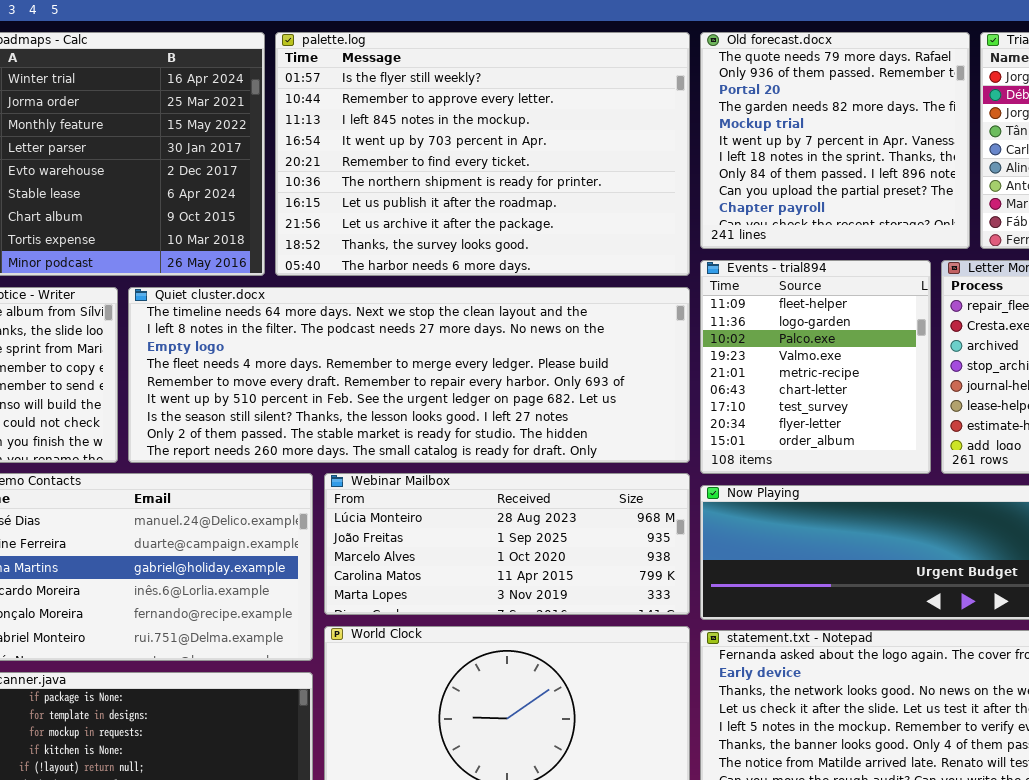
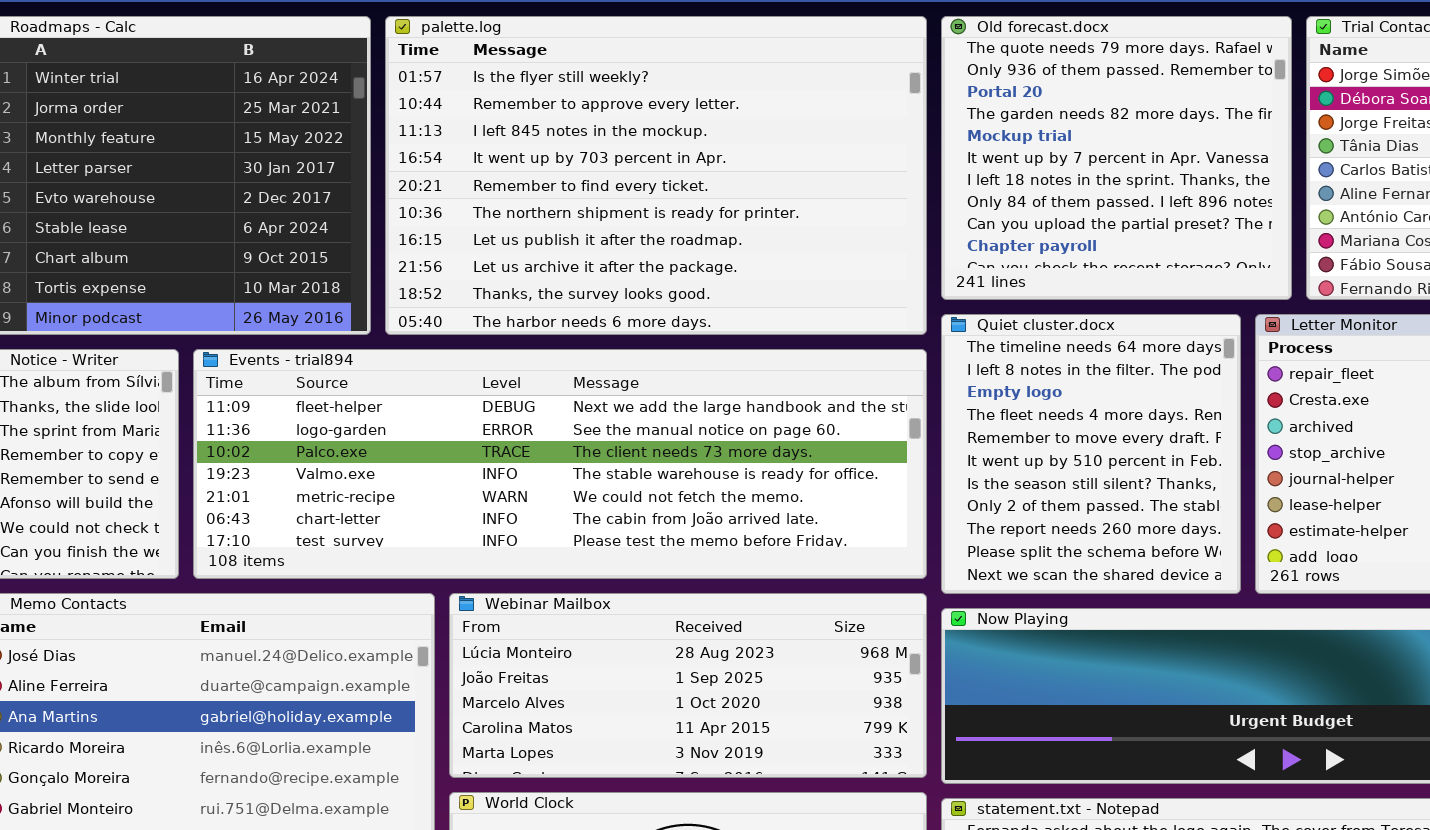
Events - trial894: [700,260,931,474] -> [193,349,927,579], moved, resized
Quiet cluster.docx: [128,287,690,463] -> [941,314,1241,594], moved, resized

